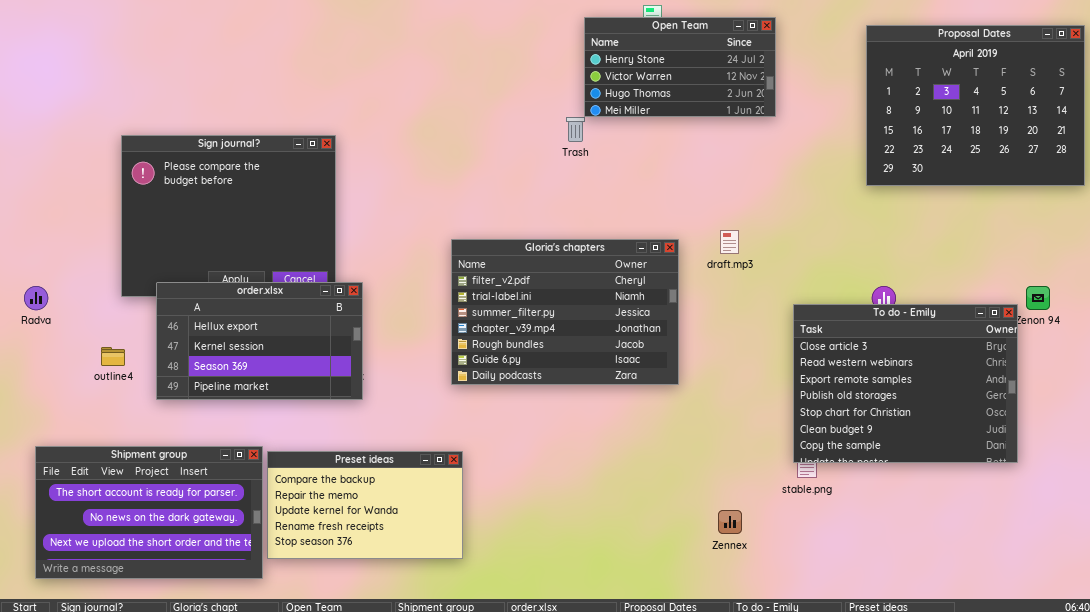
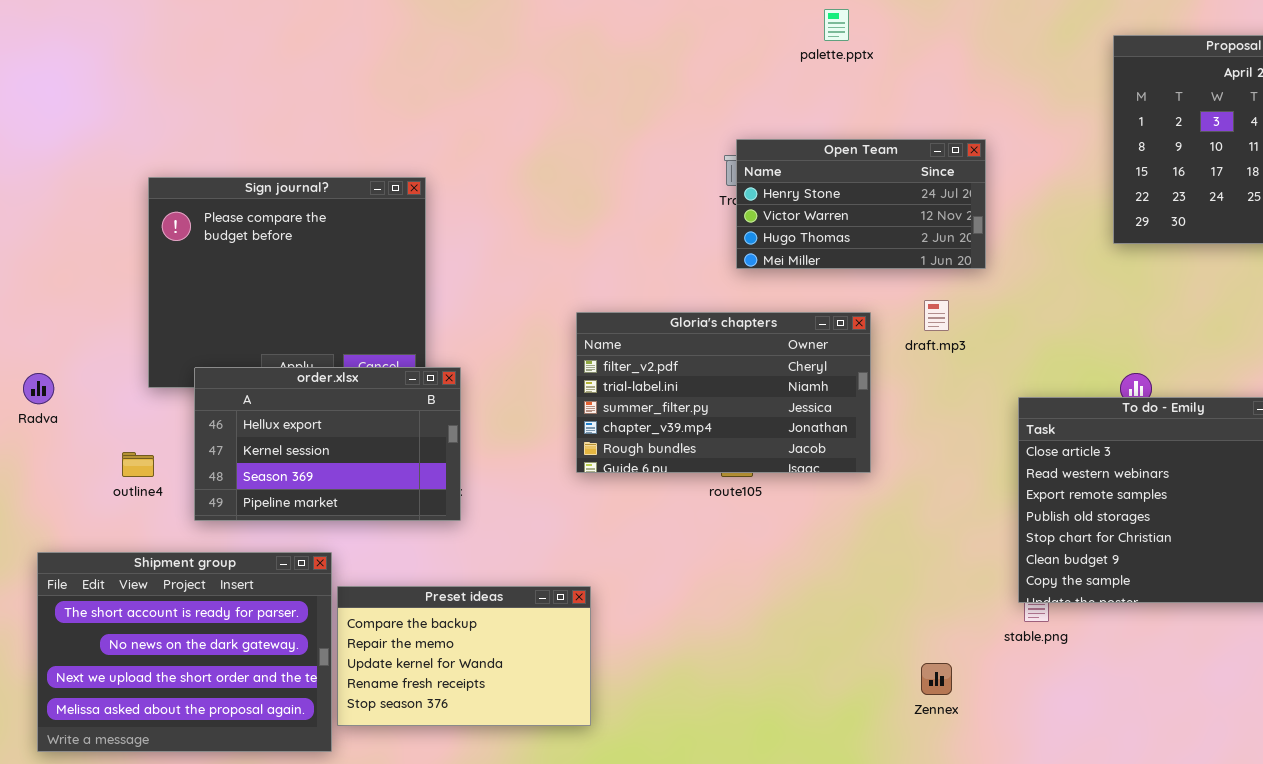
Open Team: [584,17,776,117] -> [736,139,986,269], moved
Gloria's chapters: [451,239,679,385] -> [576,312,871,473], resized
Shipment group: [35,446,263,579] -> [37,552,332,752], resized

